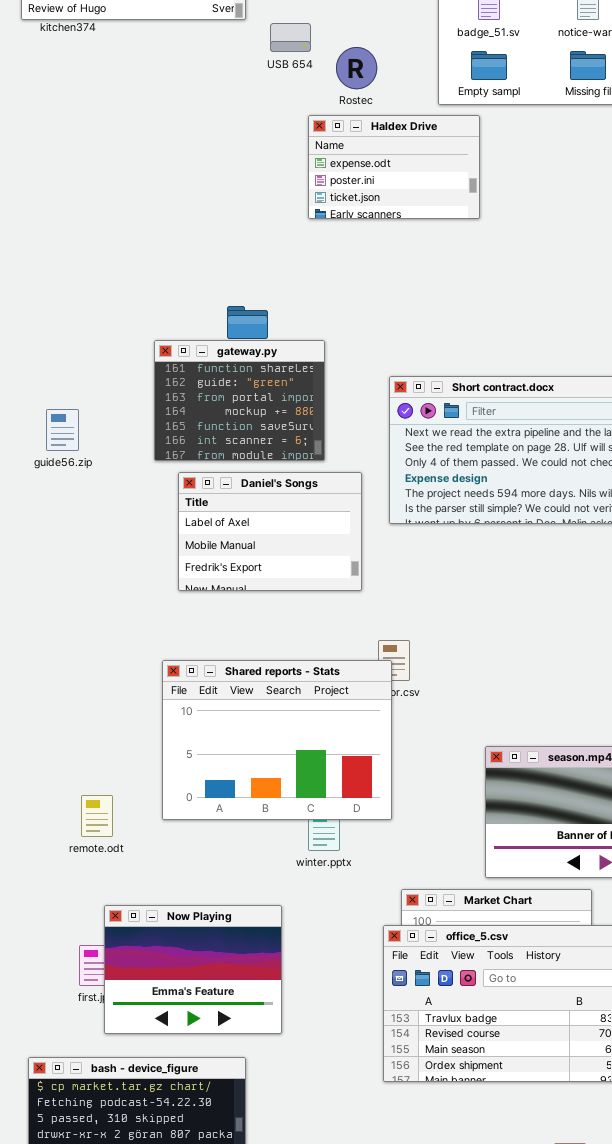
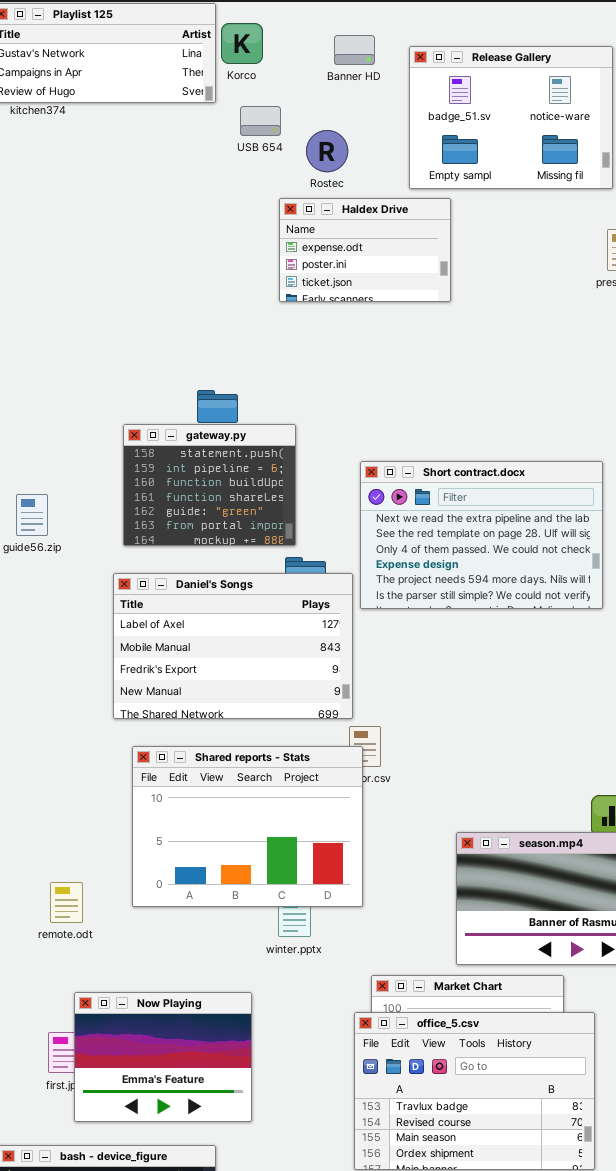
gateway.py: [154,340,325,461] -> [123,424,296,546], scrolled up 3 rows
Daniel's Songs: [178,472,362,591] -> [113,573,353,719], moved, resized

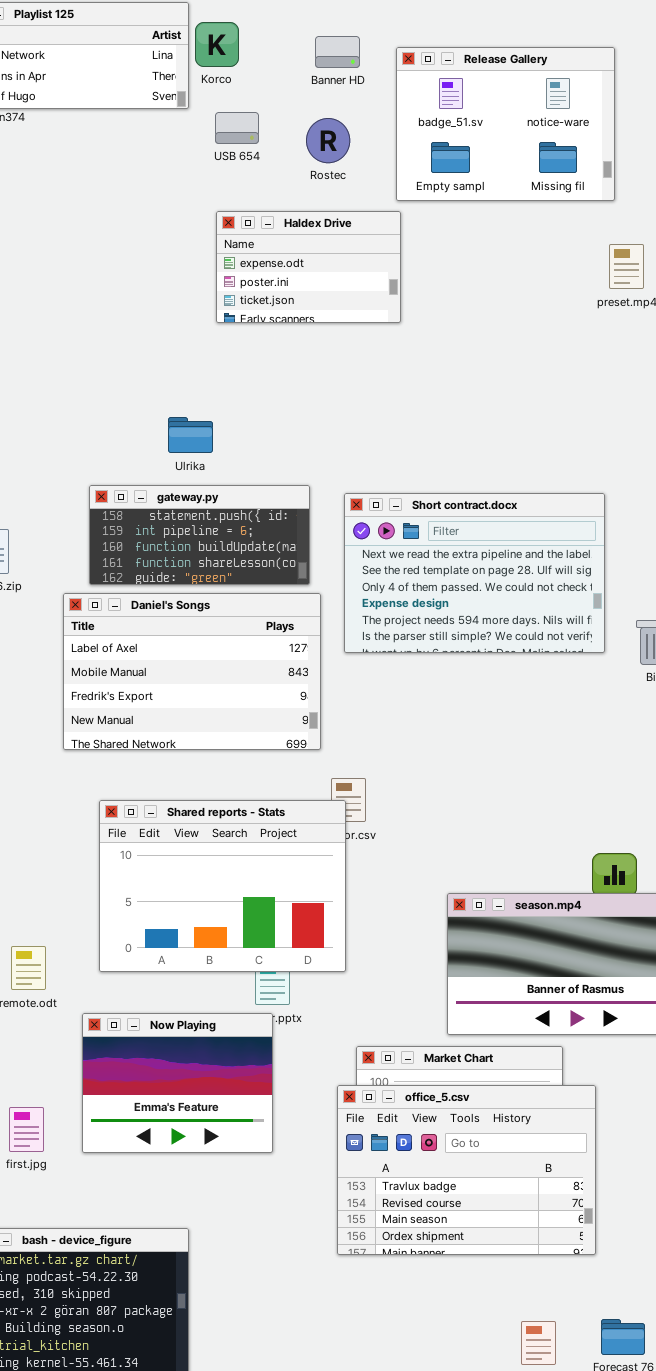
Rostec: [306,130,348,172] -> [306,118,350,163], moved
Haldex Drive: [279,198,451,302] -> [216,211,401,323], moved
gateway.py: [123,424,296,546] -> [89,485,310,585], resized
Daniel's Songs: [113,573,353,719] -> [63,593,321,750], moved
Now Playing: [74,992,252,1122] -> [82,1013,273,1153], moved

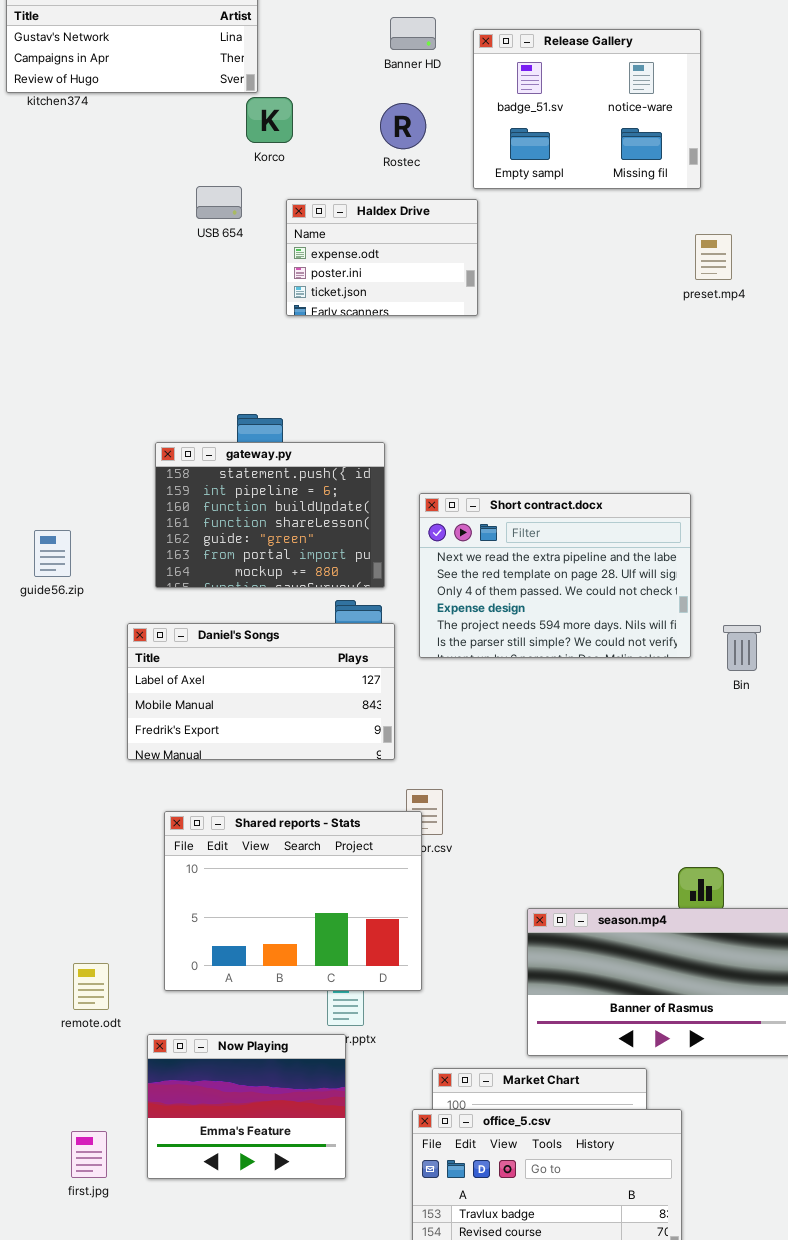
Korco: [195,22,239,67] -> [246,97,293,143], moved
USB 654: [215,112,259,144] -> [196,186,242,219], moved
gateway.py: [89,485,310,585] -> [155,442,385,588], resized
Daniel's Songs: [63,593,321,750] -> [127,623,395,760], resized

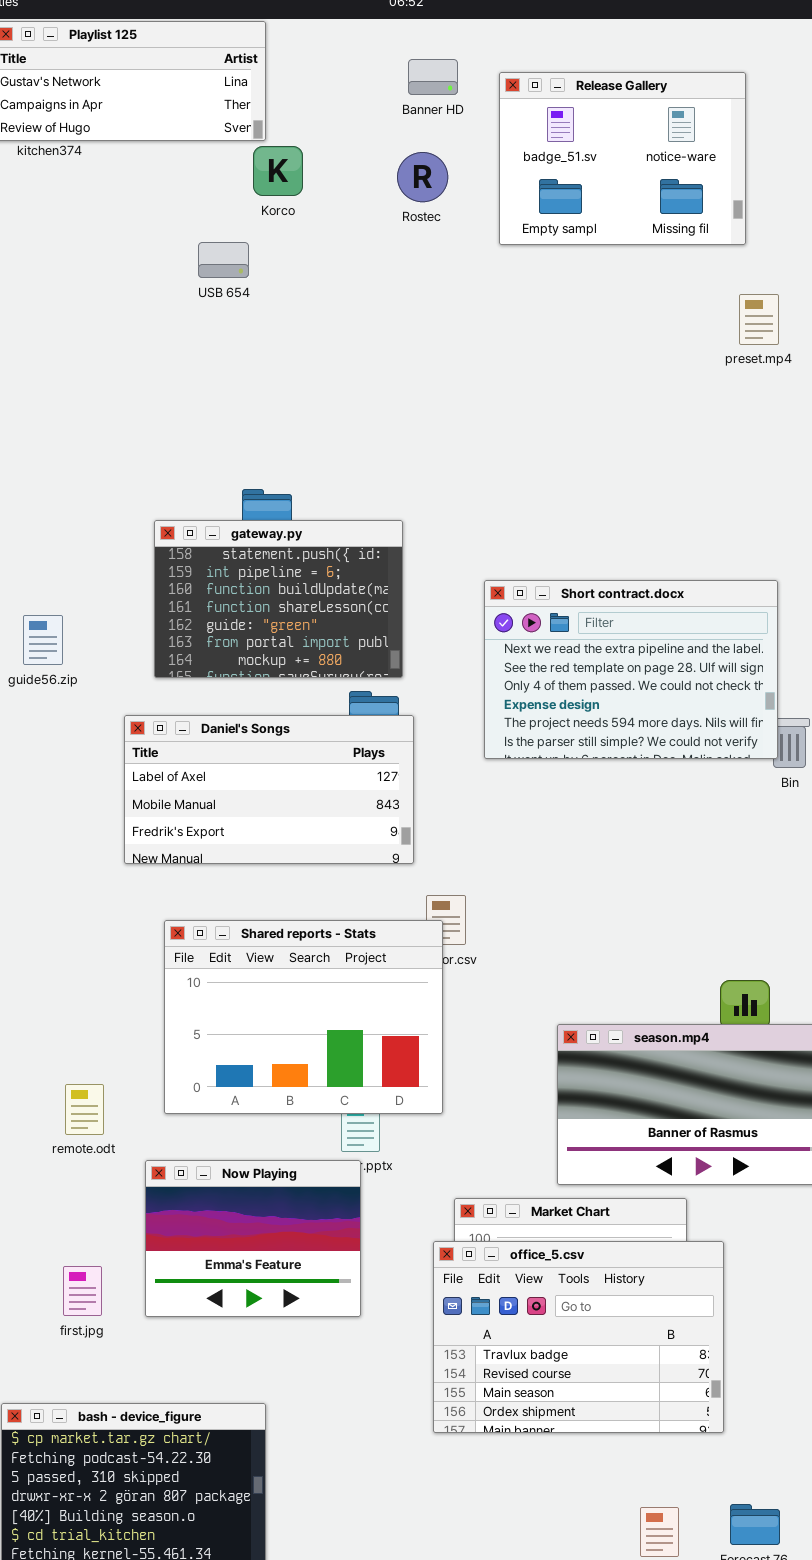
Haldex Drive: [286,199,478,316] -> none, closed
Short contract.docx: [419,493,691,658] -> [484,580,778,759], moved

